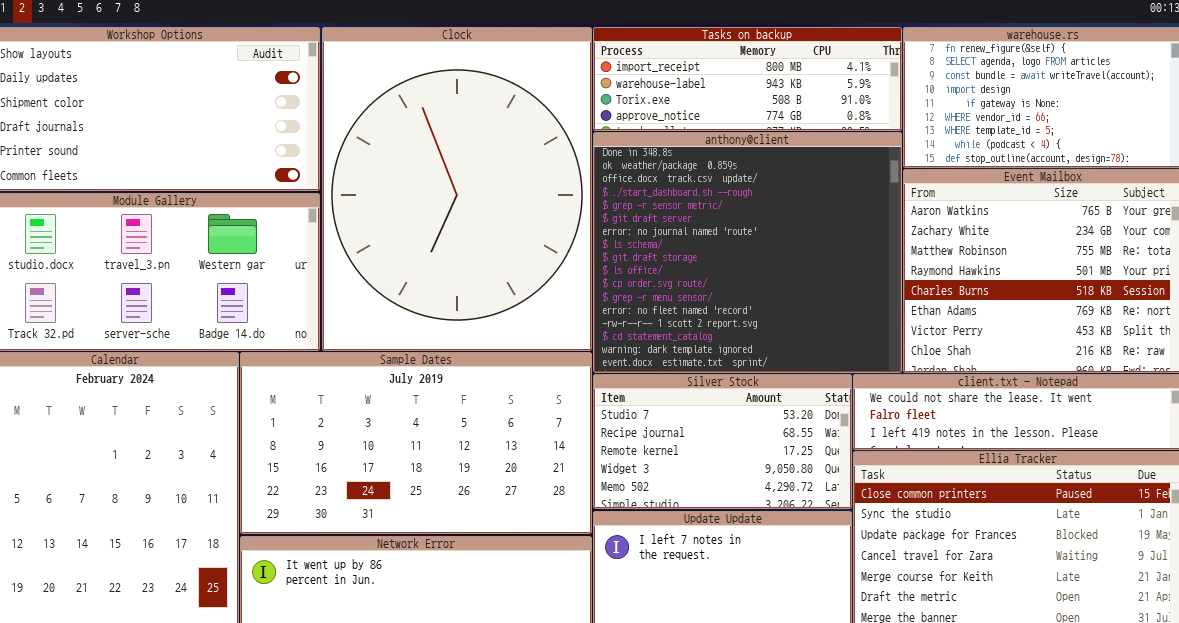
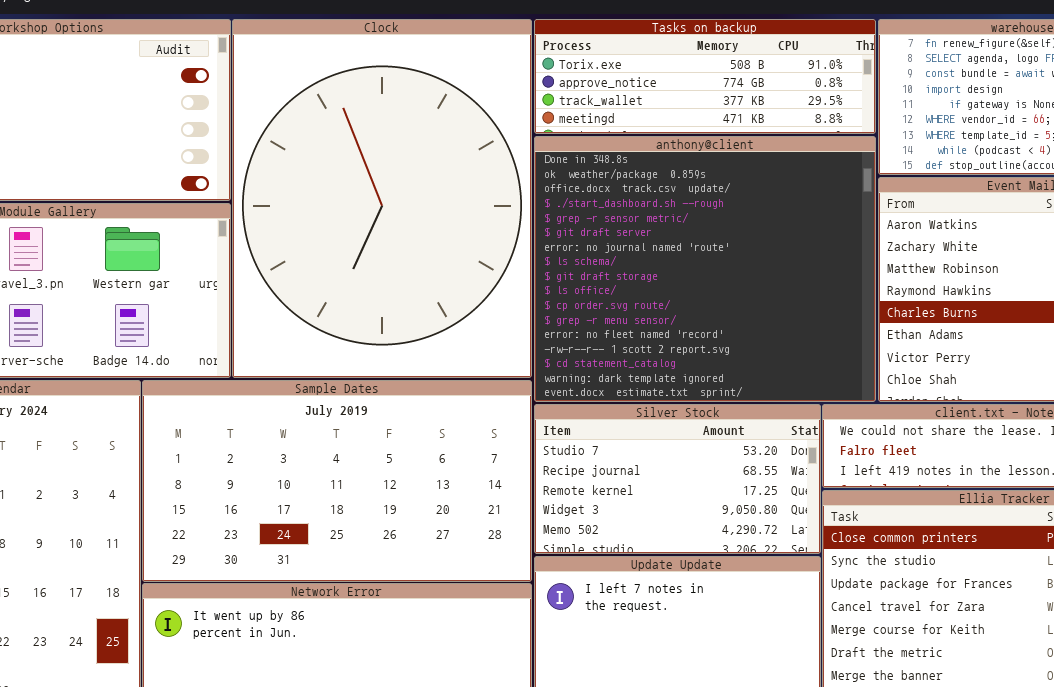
Tasks on backup: [593,27,902,131] -> [534,19,876,134], scrolled down 2 rows

